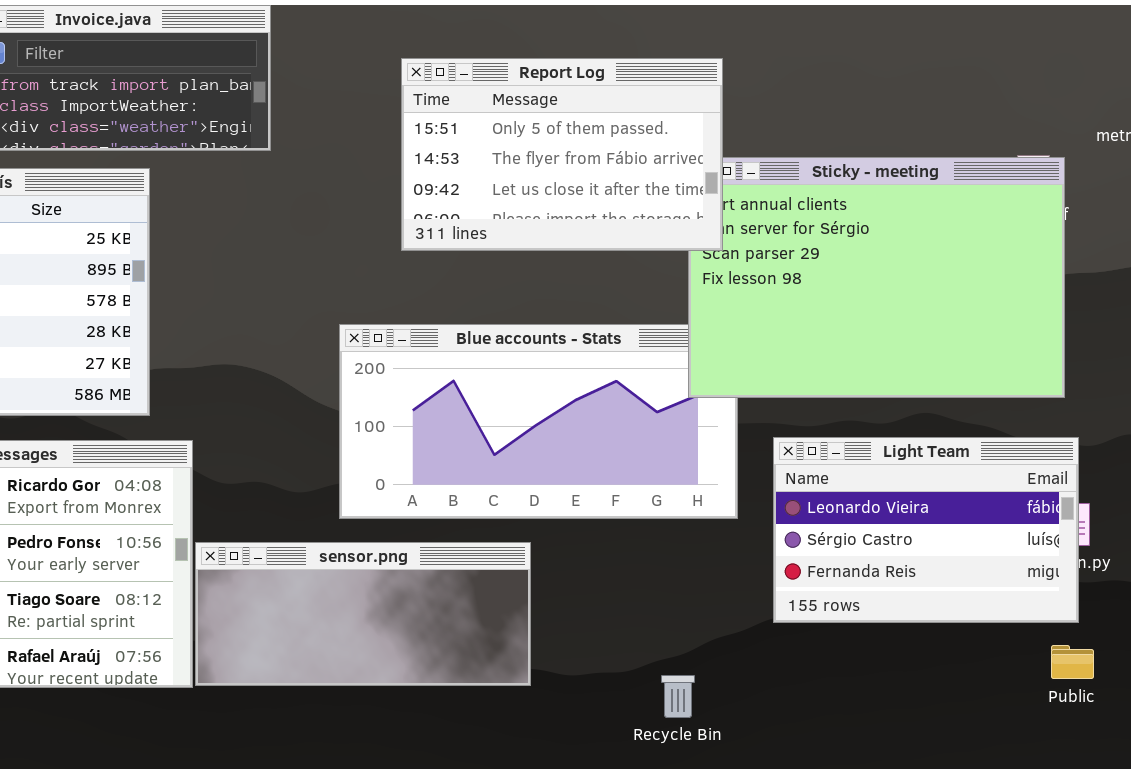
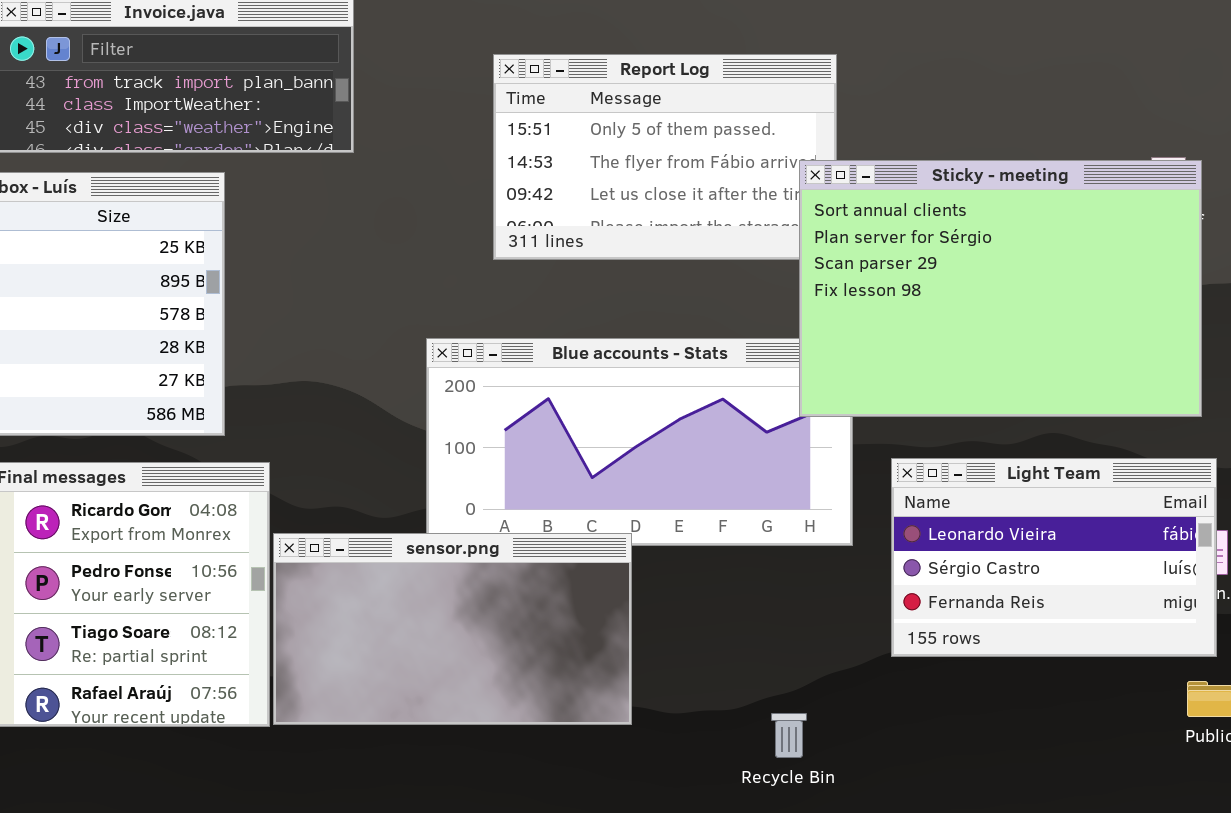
Sticky - meeting: [688,157,1065,398] -> [799,160,1202,417], raised
sensor.png: [195,542,531,686] -> [273,533,632,725], resized

